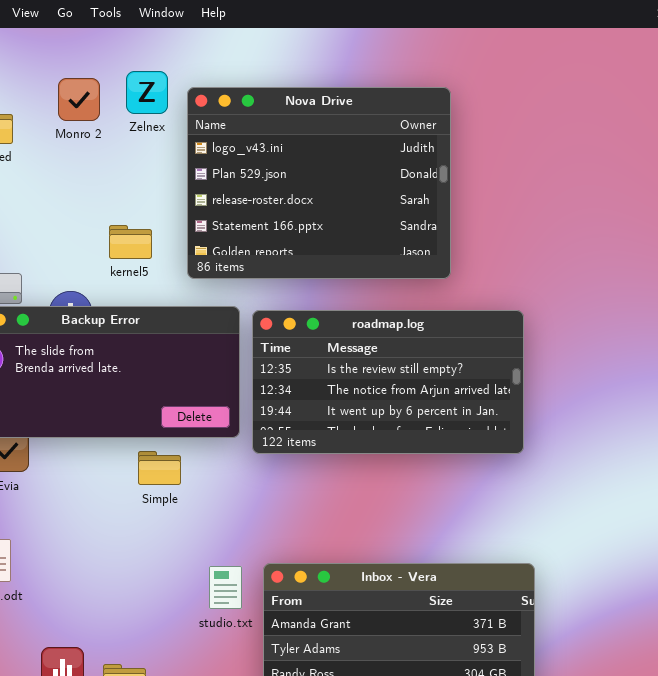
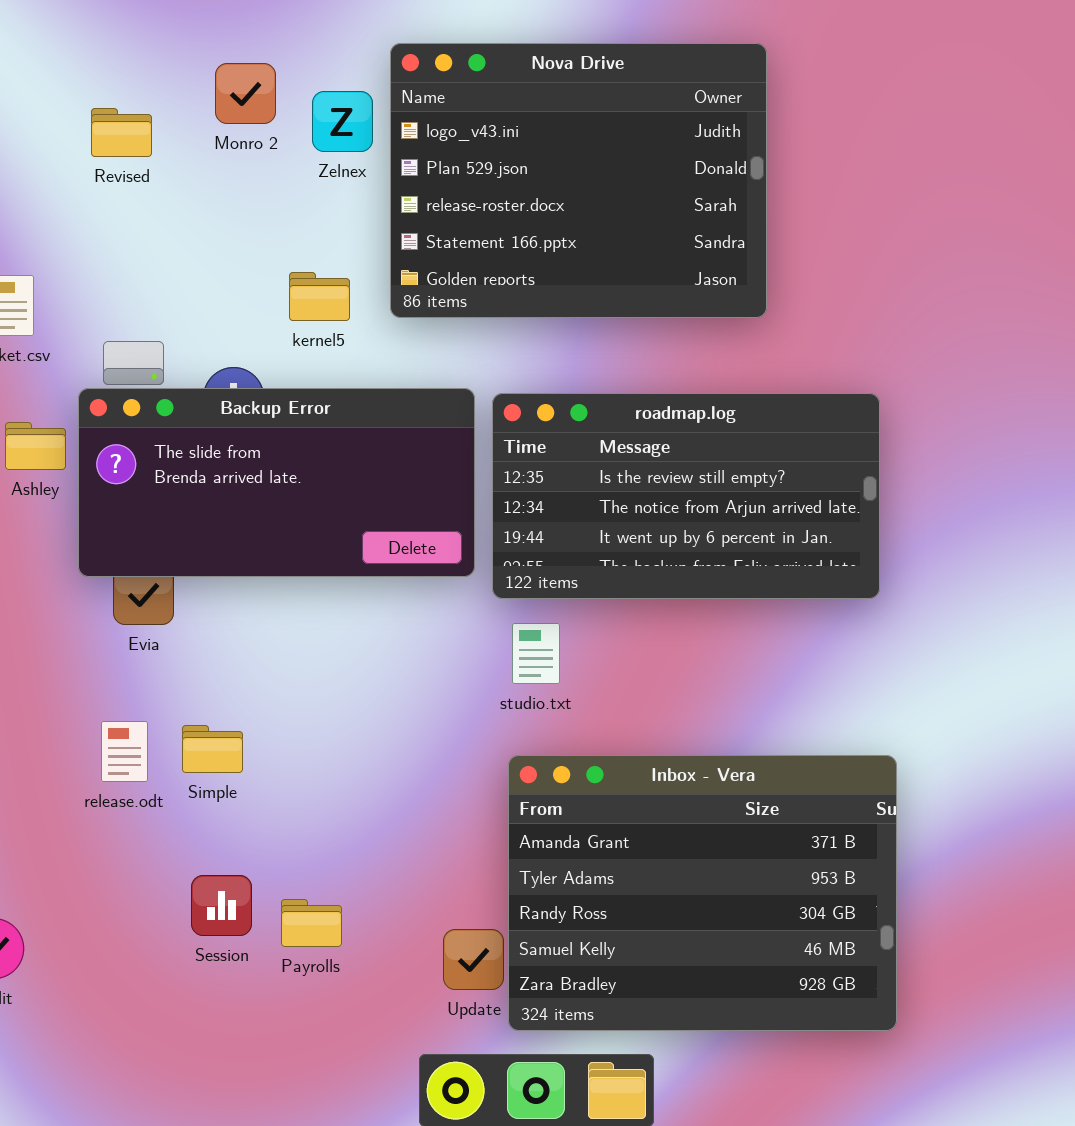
Zelnex: [126,71,168,114] -> [312,91,373,152], moved
Nova Drive: [187,87,451,279] -> [390,43,767,318], moved
Simple: [138,451,181,485] -> [182,725,243,773], moved
studio.txt: [209,566,242,609] -> [512,623,560,684], moved

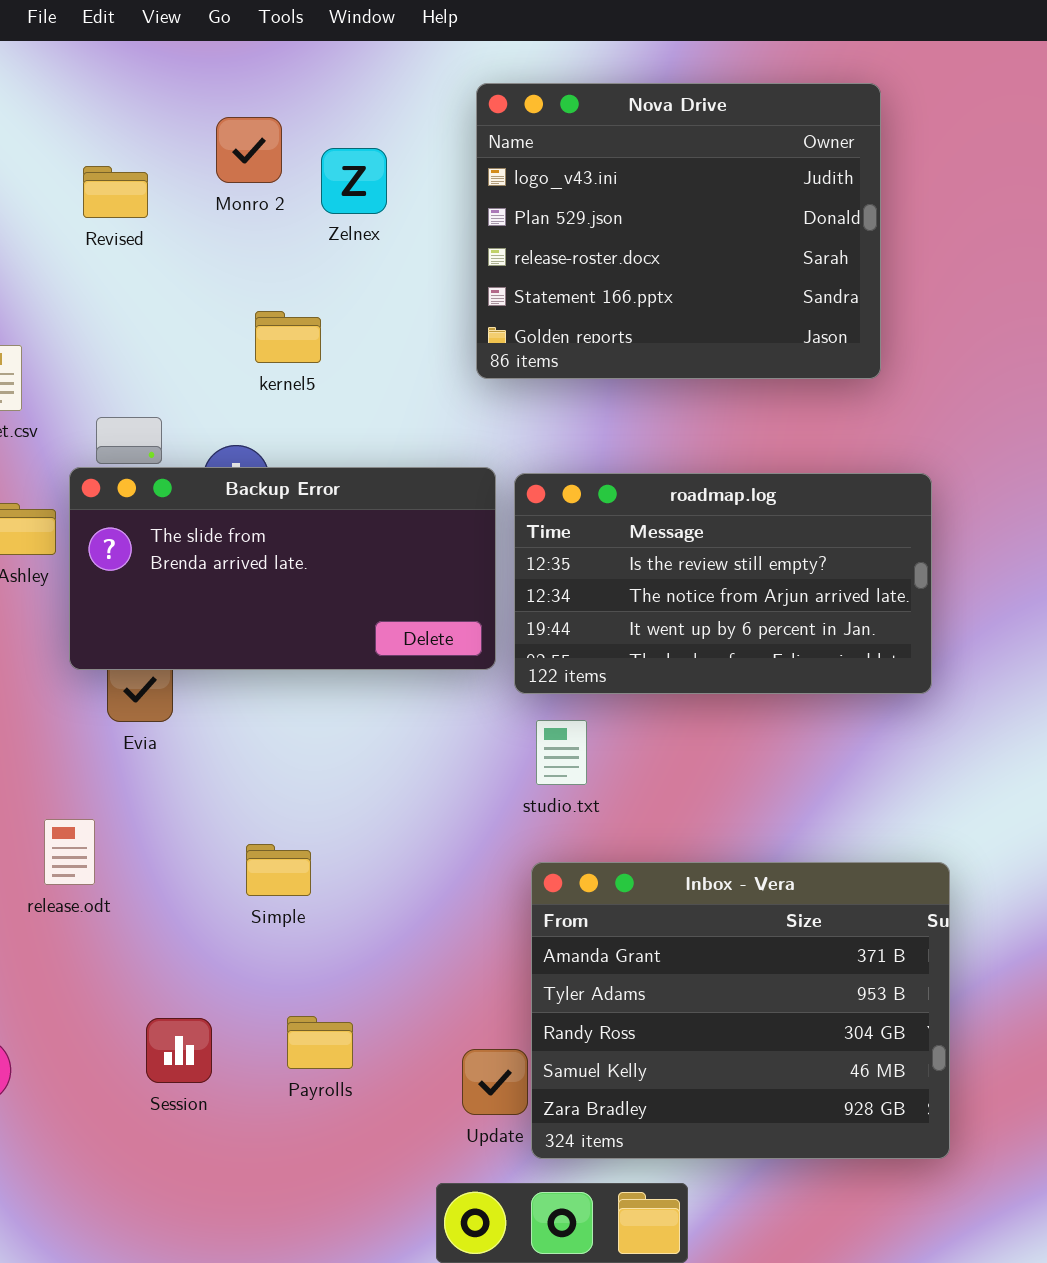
Nova Drive: [390,43,767,318] -> [476,83,881,379], moved
kernel5: [289,272,350,321] -> [255,311,321,363], moved
release.odt: [101,721,148,782] -> [44,819,95,885], moved
Simple: [182,725,243,773] -> [246,844,311,896], moved
Session: [191,875,252,936] -> [146,1018,212,1083], moved

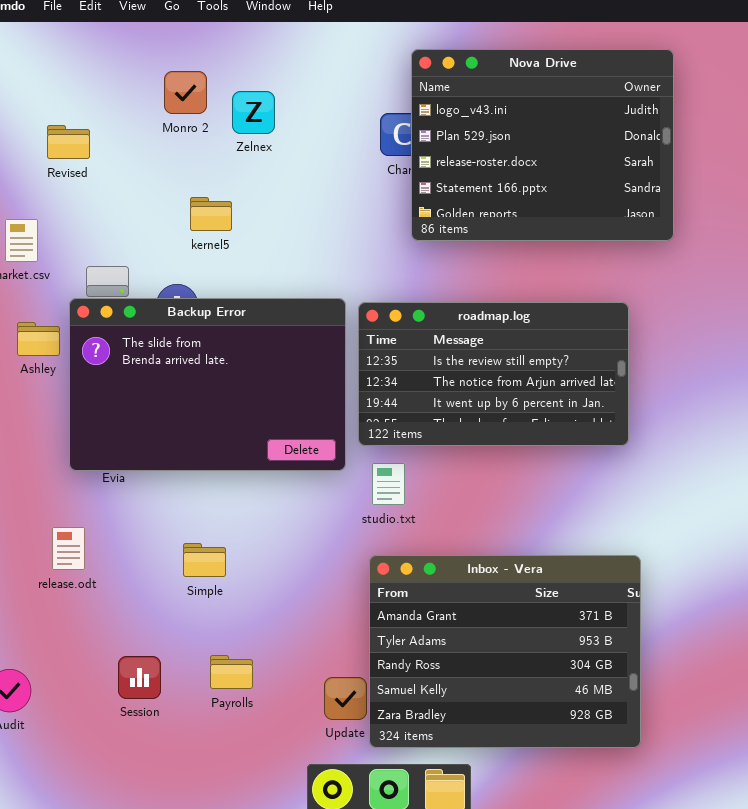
Nova Drive: [476,83,881,379] -> [411,49,674,241], moved
Revised: [83,166,148,218] -> [47,125,90,159], moved
Backup Error: [69,467,496,670] -> [69,298,346,471], resized

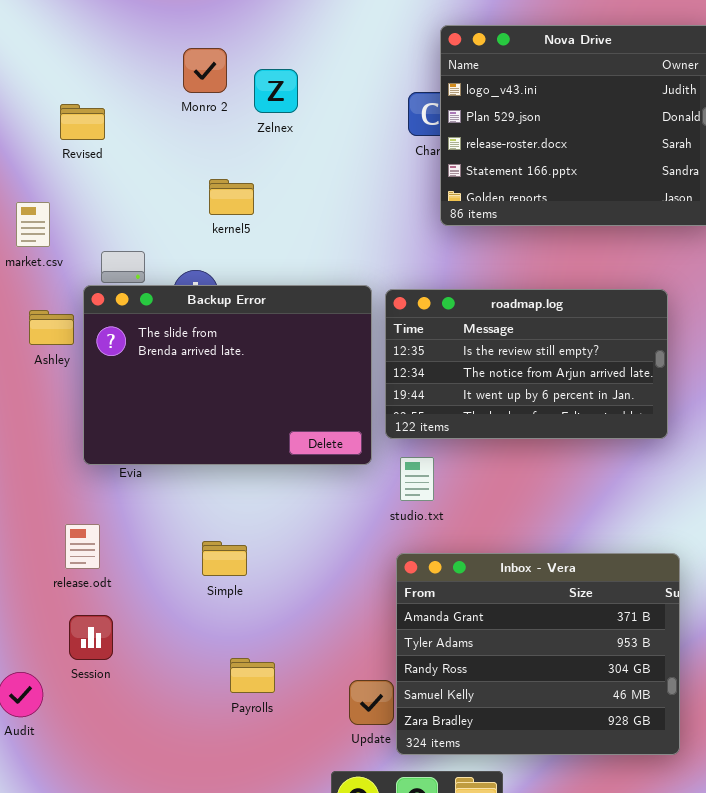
Session: [118,656,161,699] -> [69,615,113,660], moved

